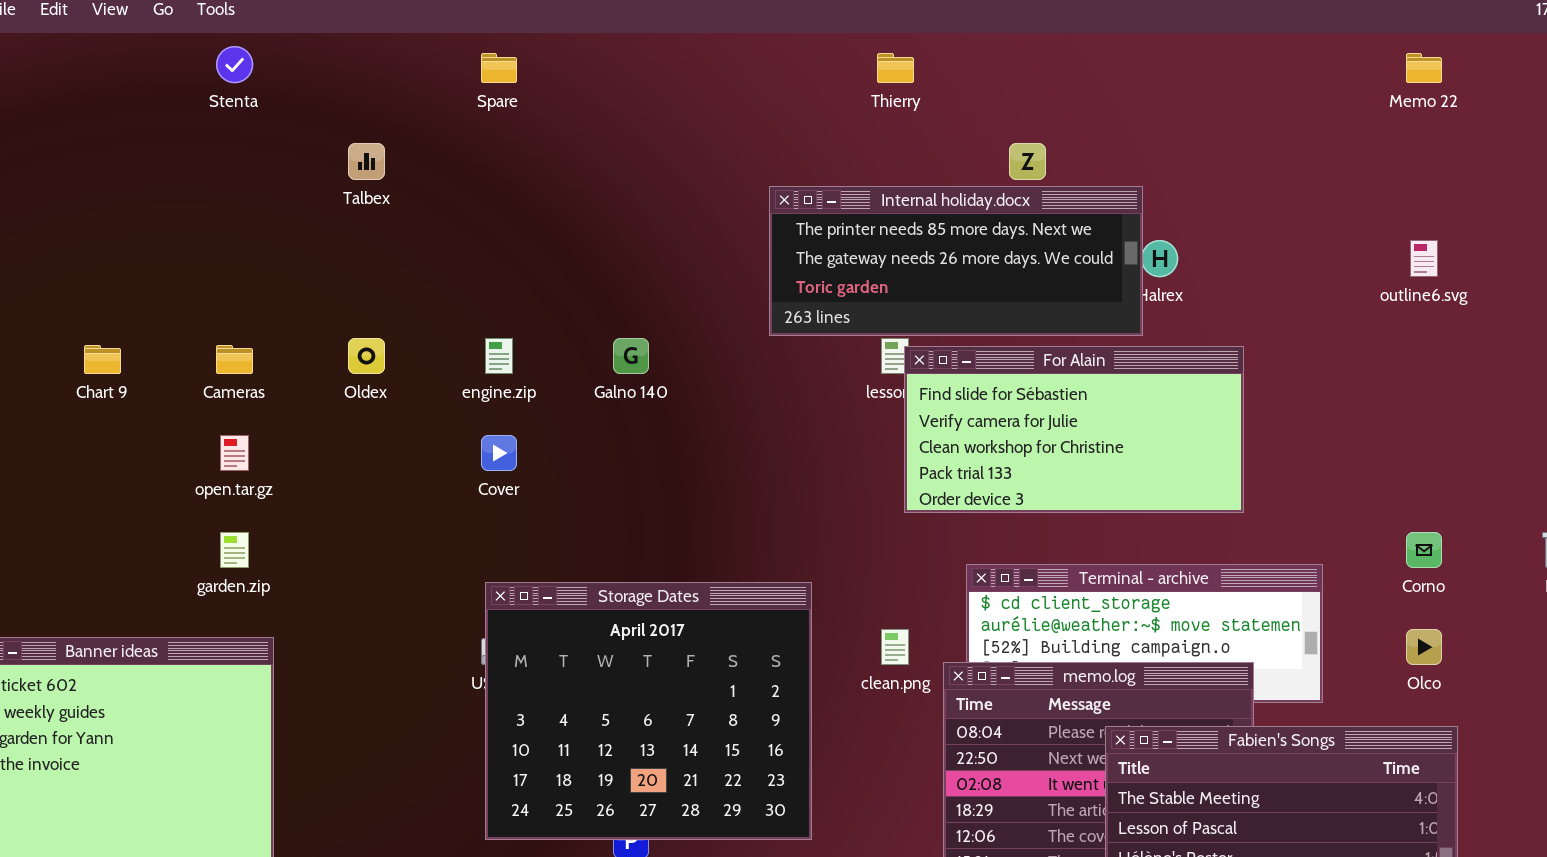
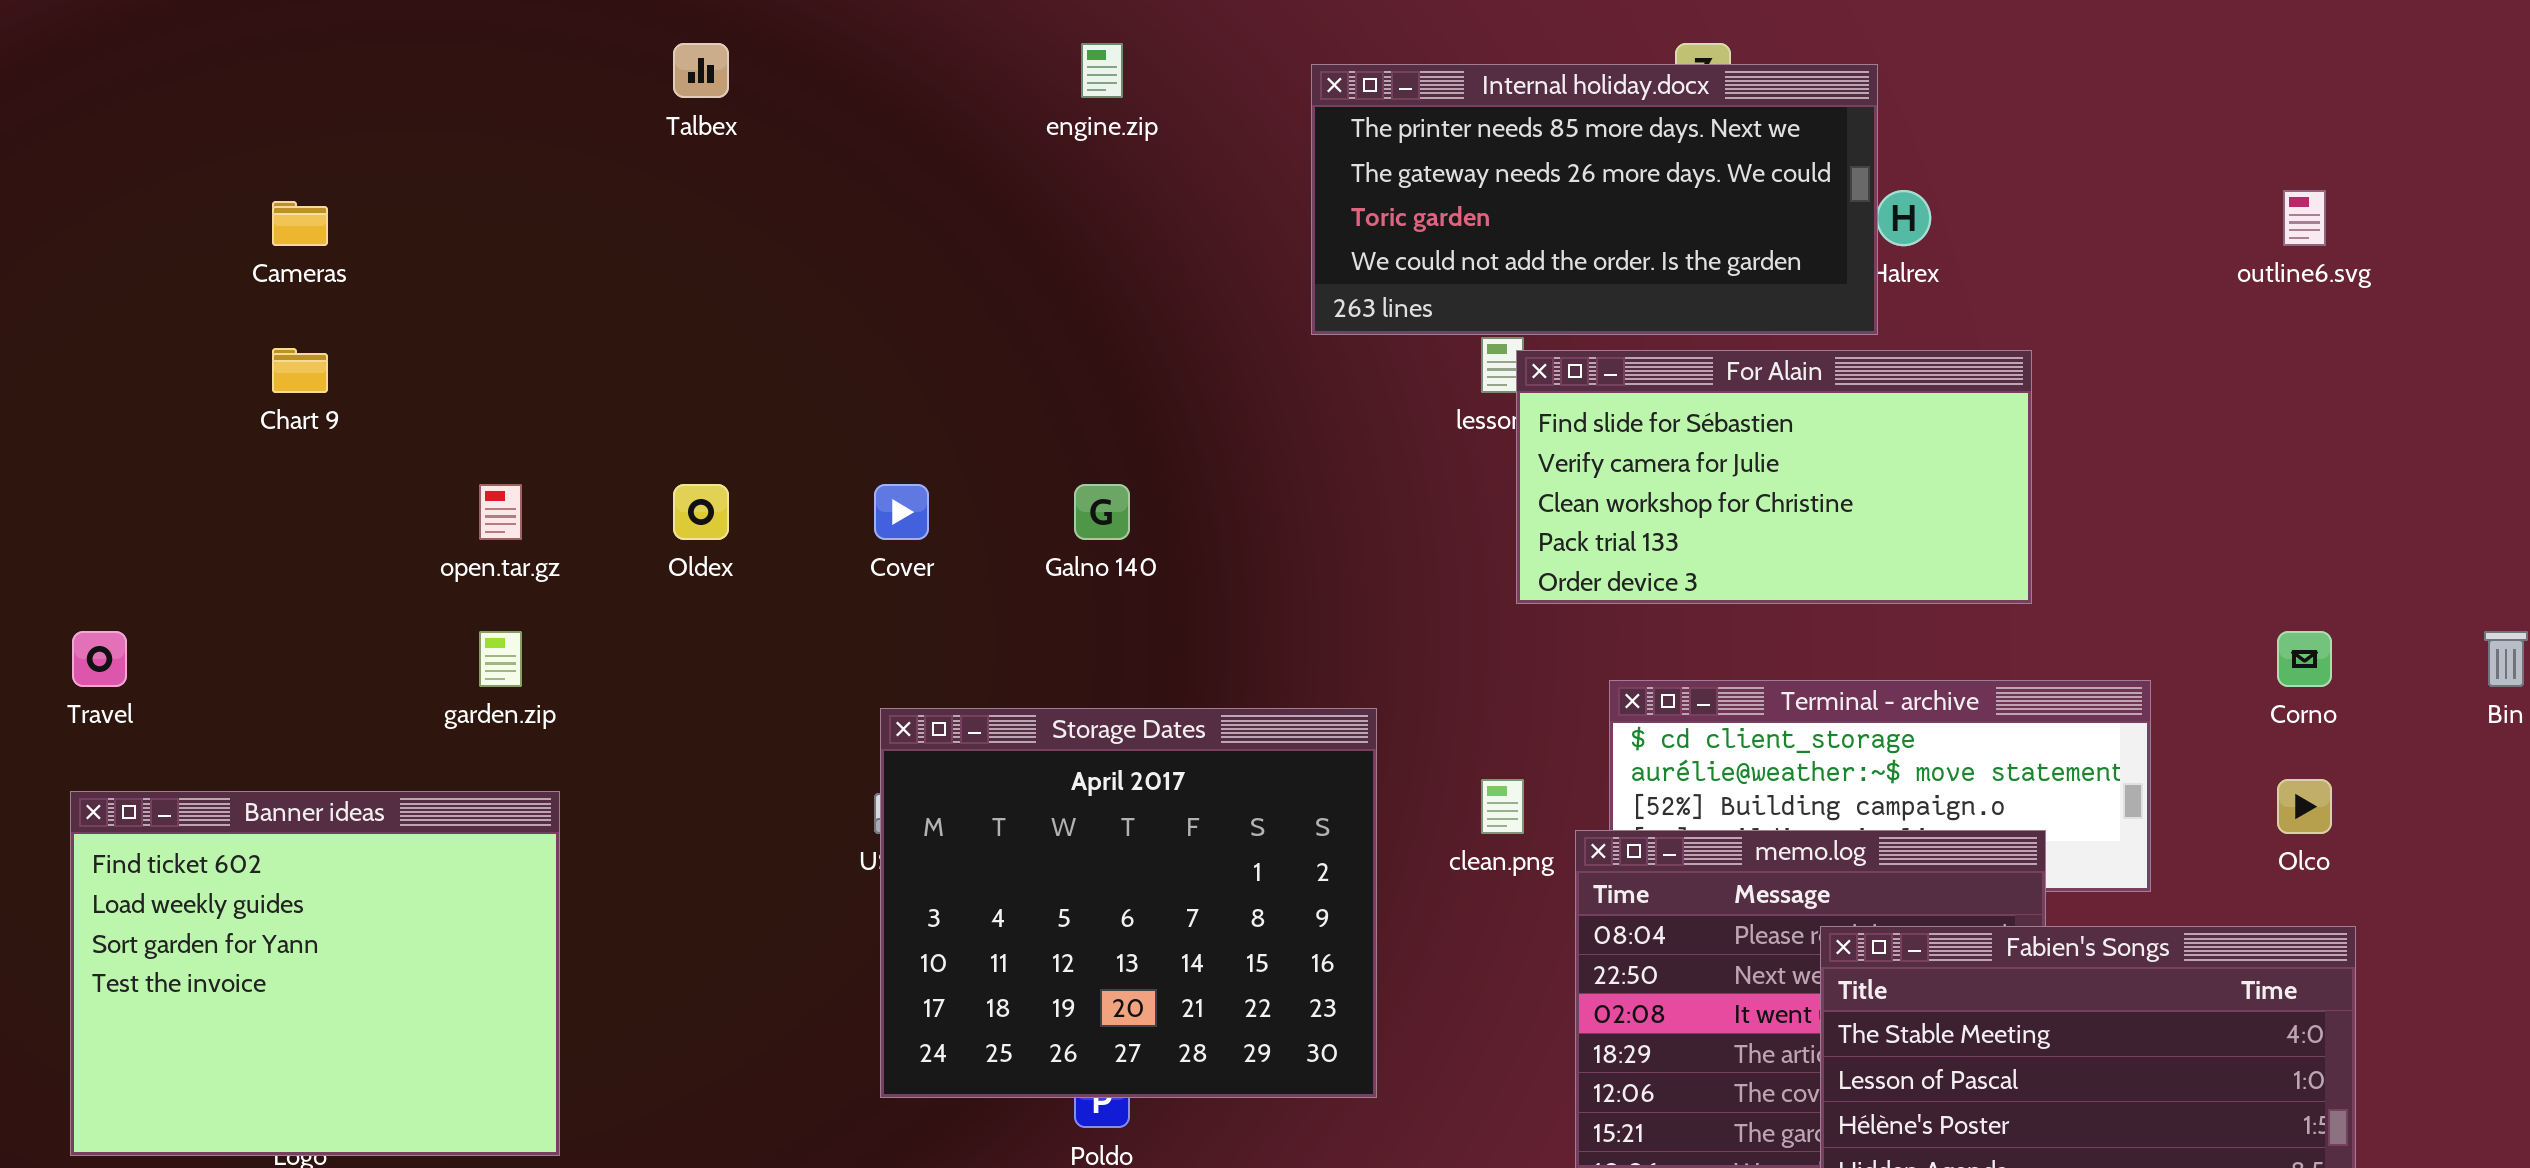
Internal holiday.docx: [769,186,1143,336] -> [1311,64,1878,335], resized
Oldex: [348,338,385,374] -> [673,484,729,540], moved
engine.zip: [485,338,513,374] -> [1081,43,1123,98], moved
Galno 140: [613,338,649,374] -> [1074,484,1130,540], moved
Cameras: [216,345,253,374] -> [272,201,328,246], moved

